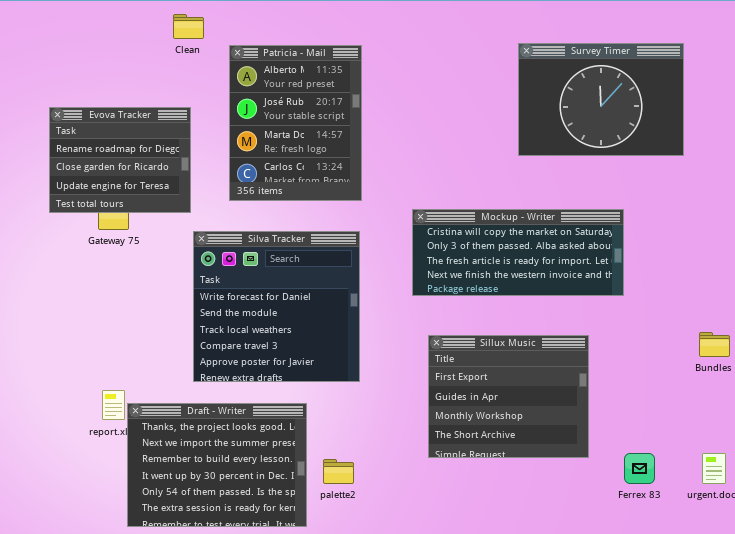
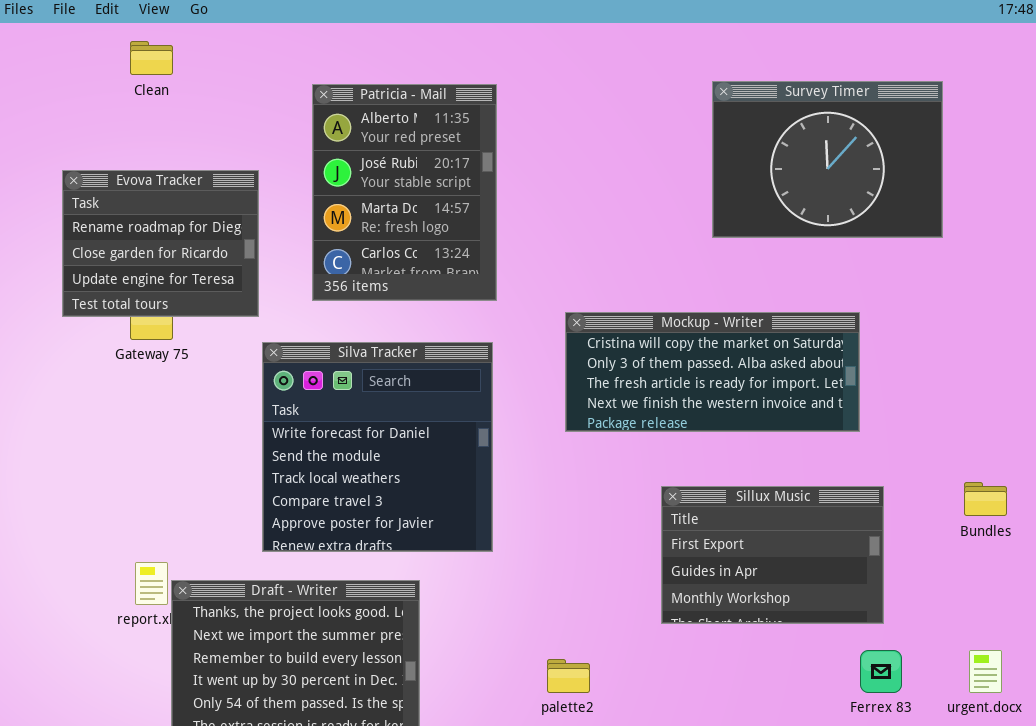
Clean: [173,14,204,39] -> [130,41,173,75], moved
Sillux Music: [428,335,589,458] -> [661,486,884,624], moved, resized
palette2: [323,459,354,484] -> [547,659,590,693], moved

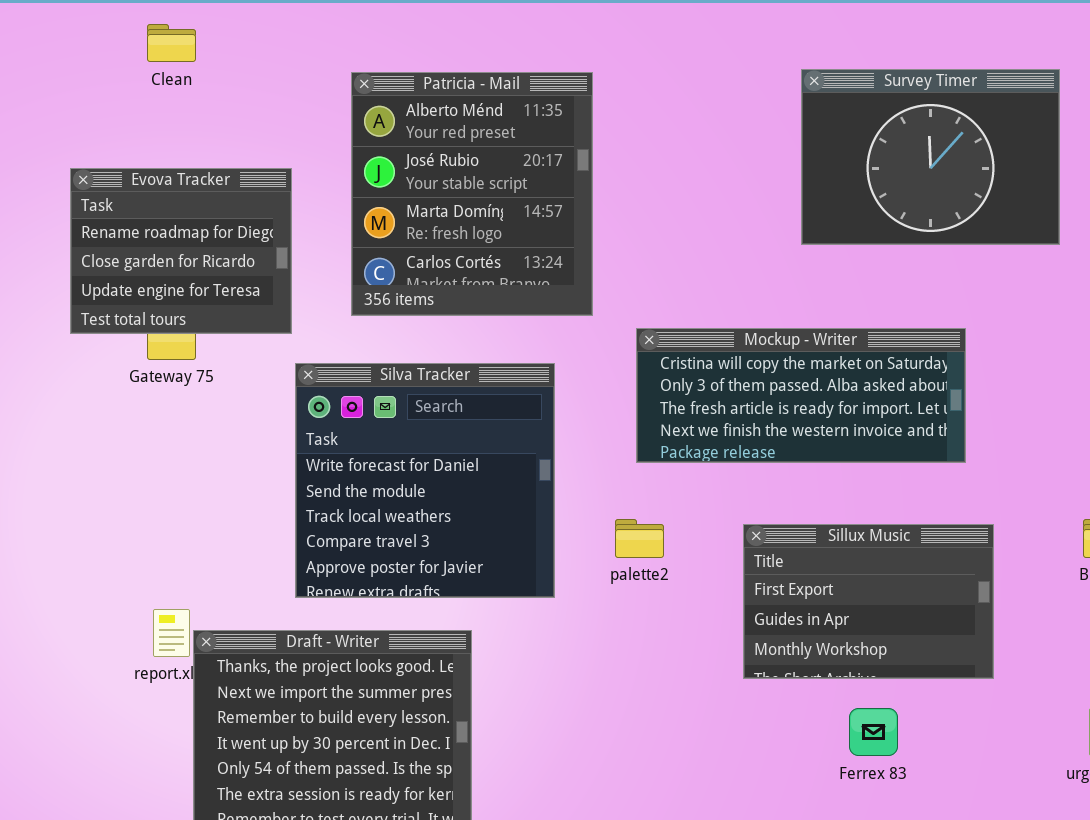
Patricia - Mail: [312,84,497,301] -> [351,72,593,316], resized
Ferrex 83: [860,650,902,693] -> [849,708,898,756], moved
palette2: [547,659,590,693] -> [615,519,664,558], moved

